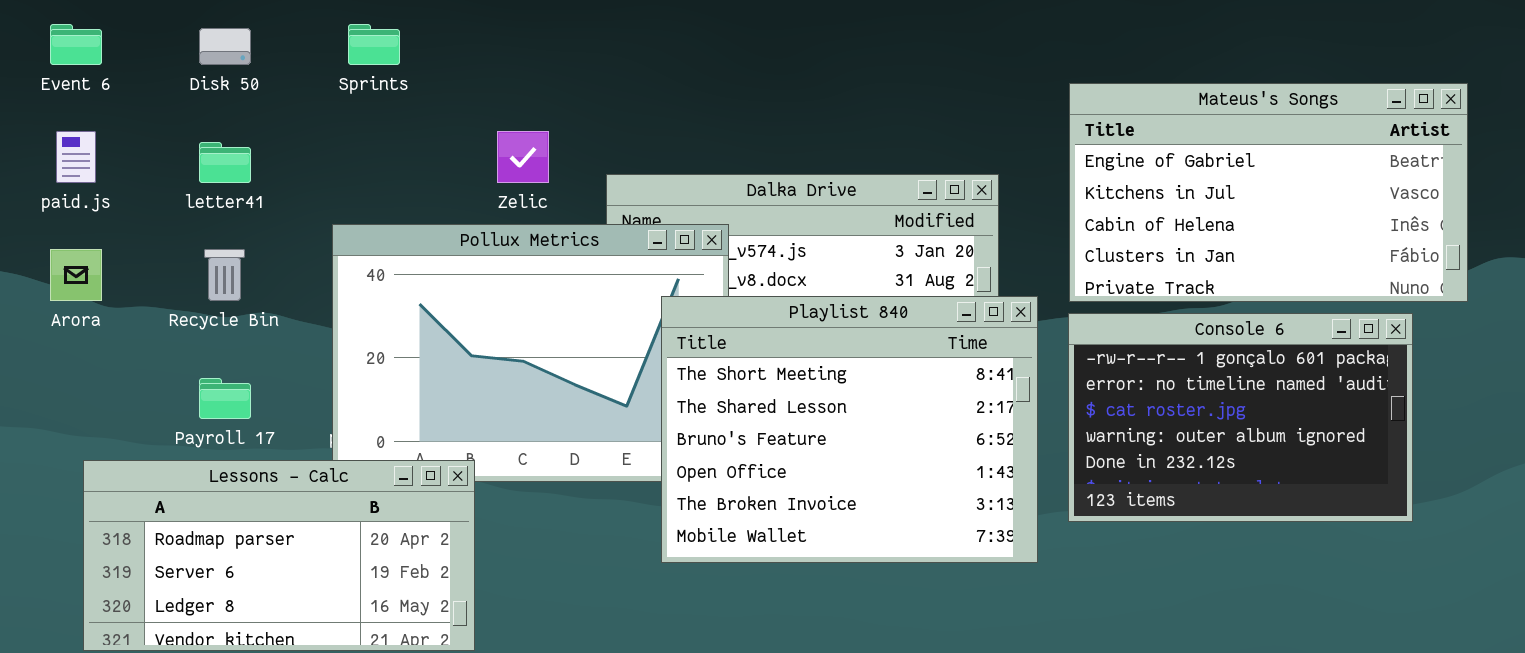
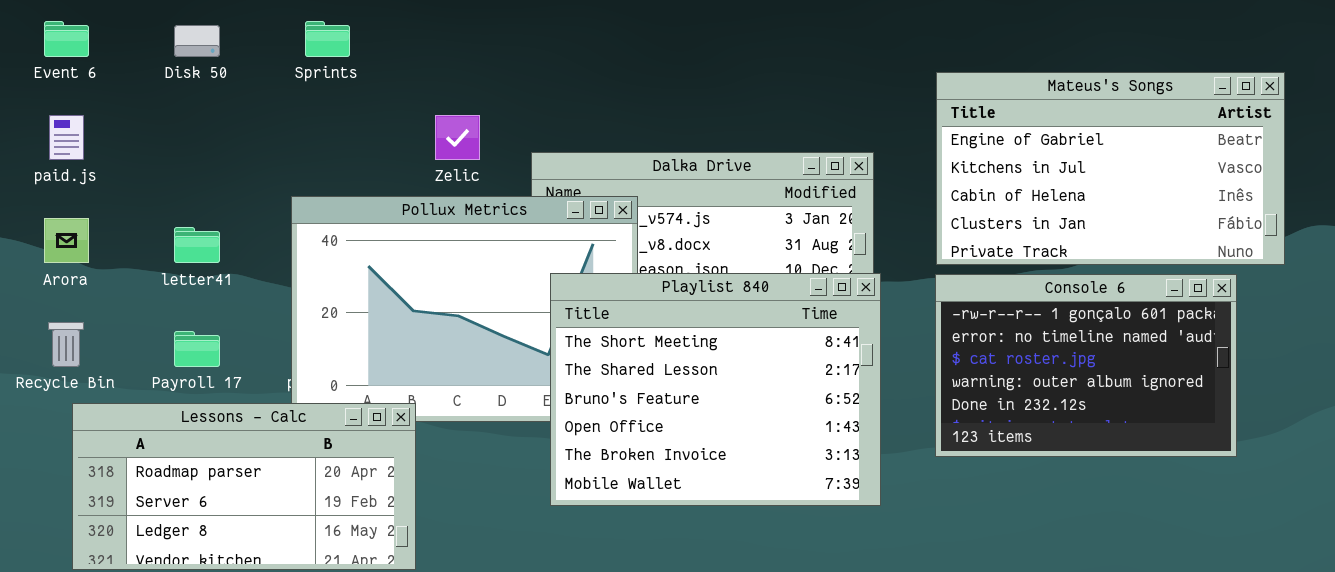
letter41: [199,142,251,183] -> [174,227,220,263], moved
Recycle Bin: [204,249,245,301] -> [48,322,84,367], moved
Playlist 840: [661,296,1038,563] -> [550,273,881,506], moved

